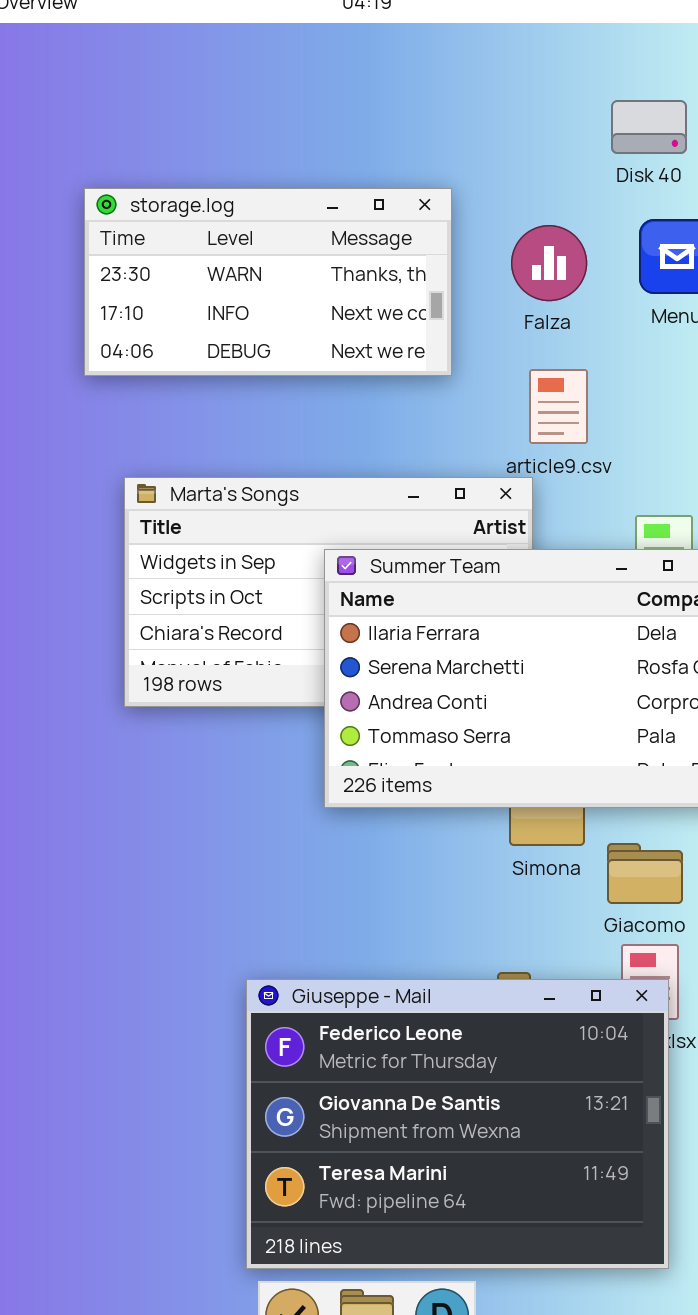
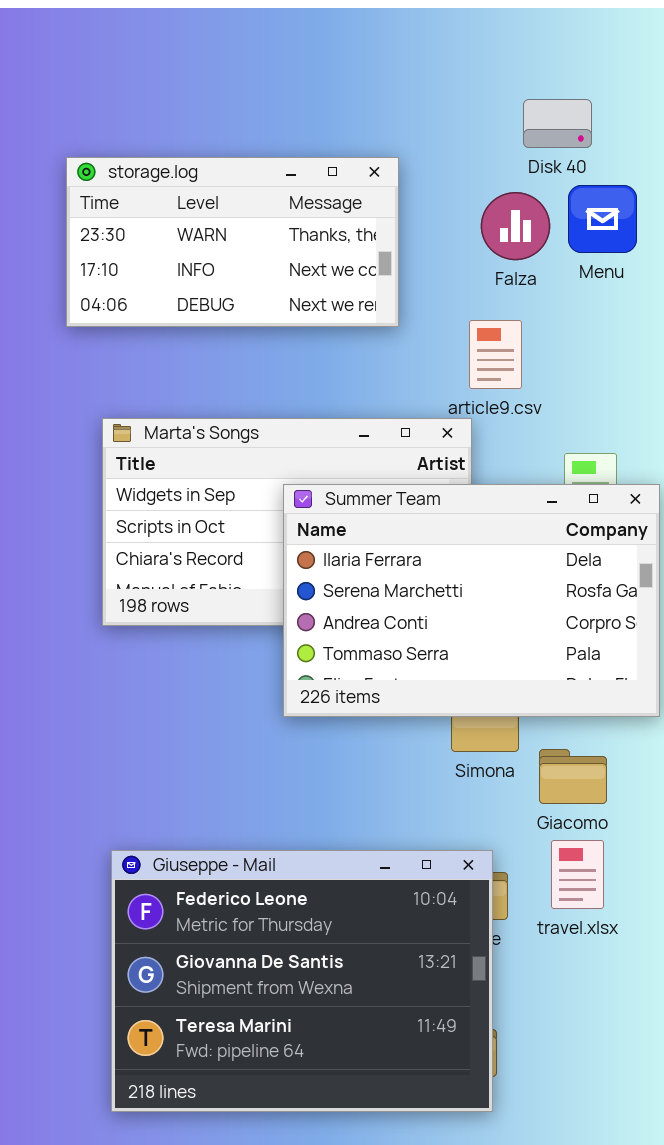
Disk 40: [611,100,687,154] -> [523,99,592,148], moved
Falza: [511,225,587,301] -> [481,192,550,260], moved
Giuseppe - Mail: [246,979,669,1269] -> [111,850,493,1112], moved

